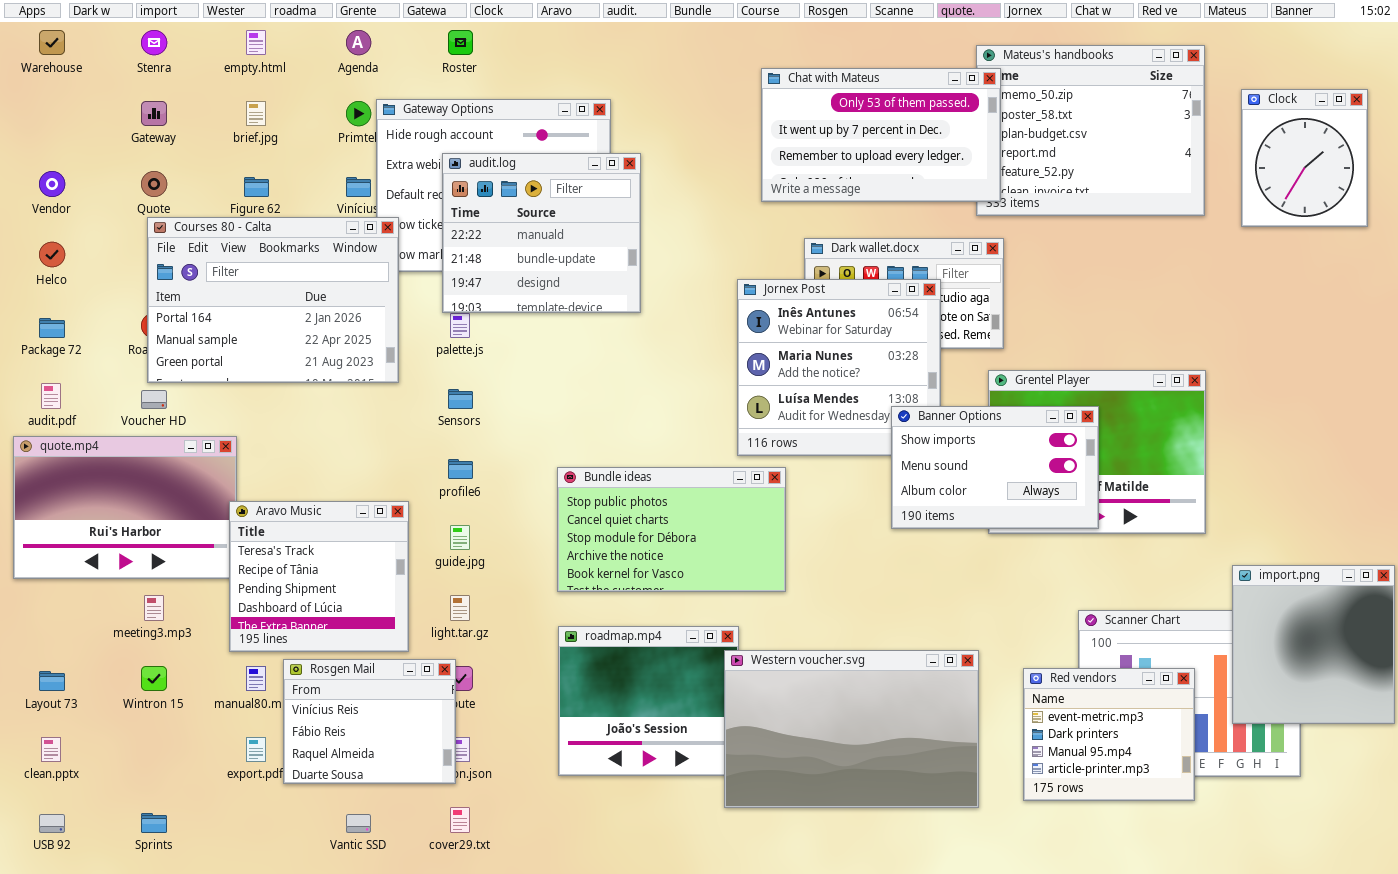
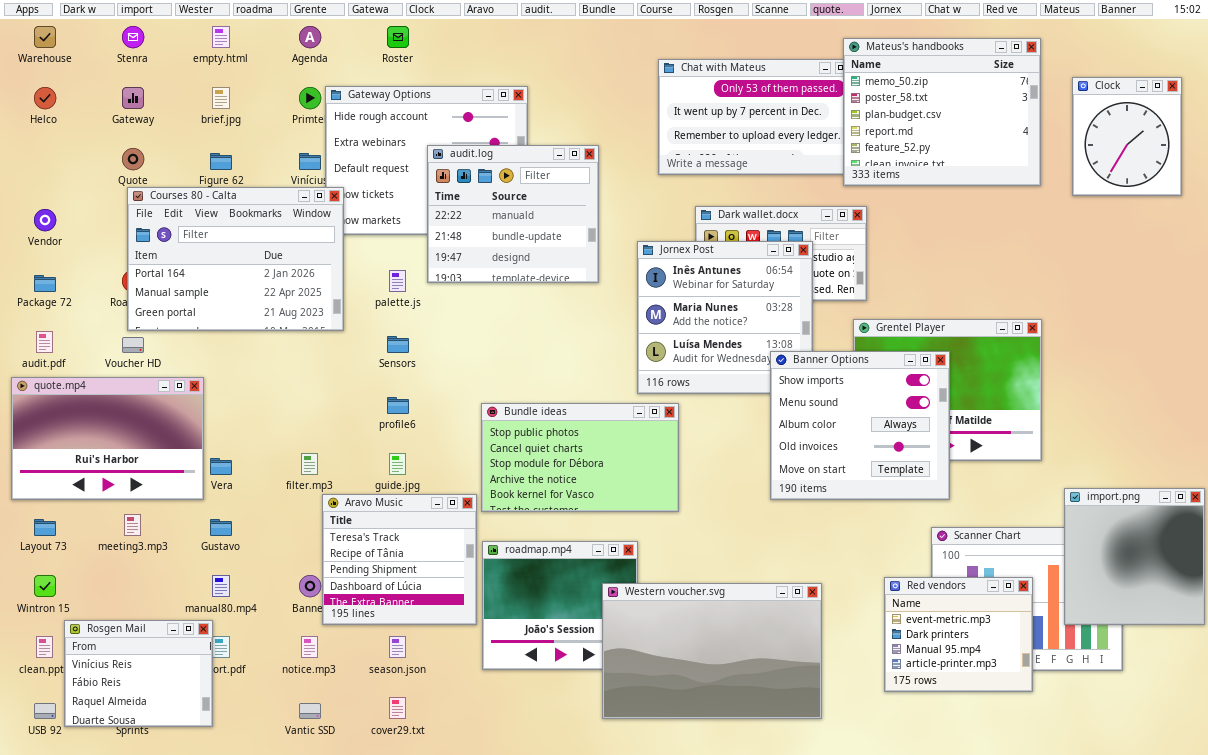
Mateus's handbooks: [976,45,1205,216] -> [843,38,1041,186], raised
audit.log: [442,153,641,313] -> [427,145,599,283], moved
Vendor: [39,171,65,197] -> [34,209,56,231], moved
Helco: [39,242,65,267] -> [34,87,56,109], moved
Banner Options: [891,406,1099,529] -> [770,351,950,500], resized
Aravo Music: [229,501,409,652] -> [322,494,477,625], moved
Western voucher.svg: [724,650,979,808] -> [602,583,822,719], moved
Rosgen Mail: [283,659,456,784] -> [64,620,213,727], moved
Wintron 15: [141,666,167,691] -> [34,575,56,597], moved
Layout 73: [39,671,65,691] -> [34,519,56,536], moved

